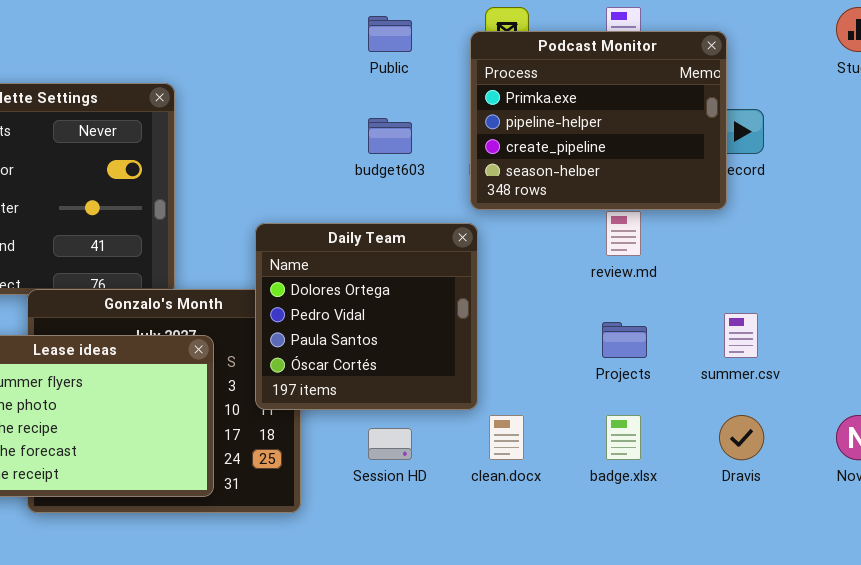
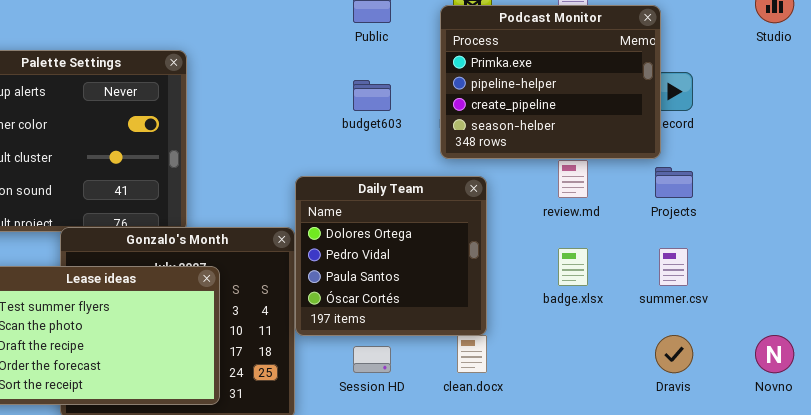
Daily Team: [255,223,478,410] -> [295,176,487,336], moved
Projects: [602,322,647,358] -> [655,167,693,198], moved
badge.xlsx: [606,415,641,460] -> [558,248,588,286], moved

